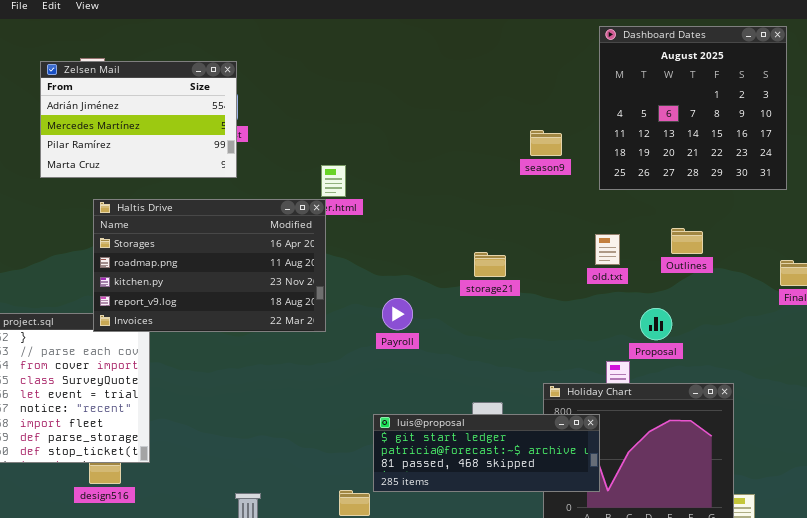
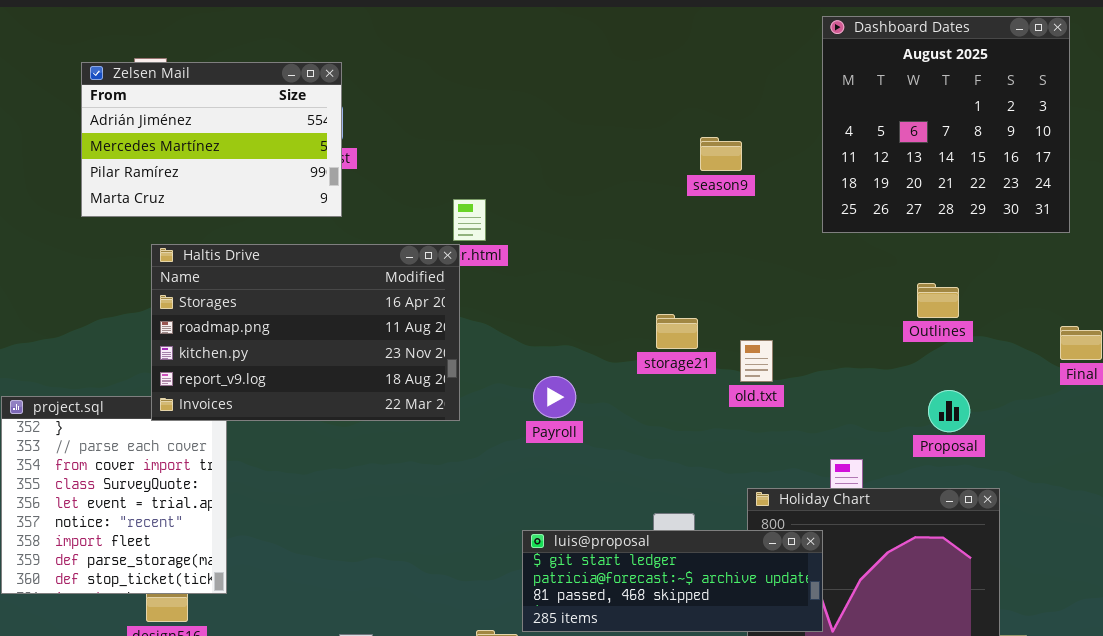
season9: [530,130,562,156] -> [700,137,742,171], moved
old.txt: [595,234,620,265] -> [740,340,773,382], moved
Proposal: [640,308,672,340] -> [928,390,970,432], moved

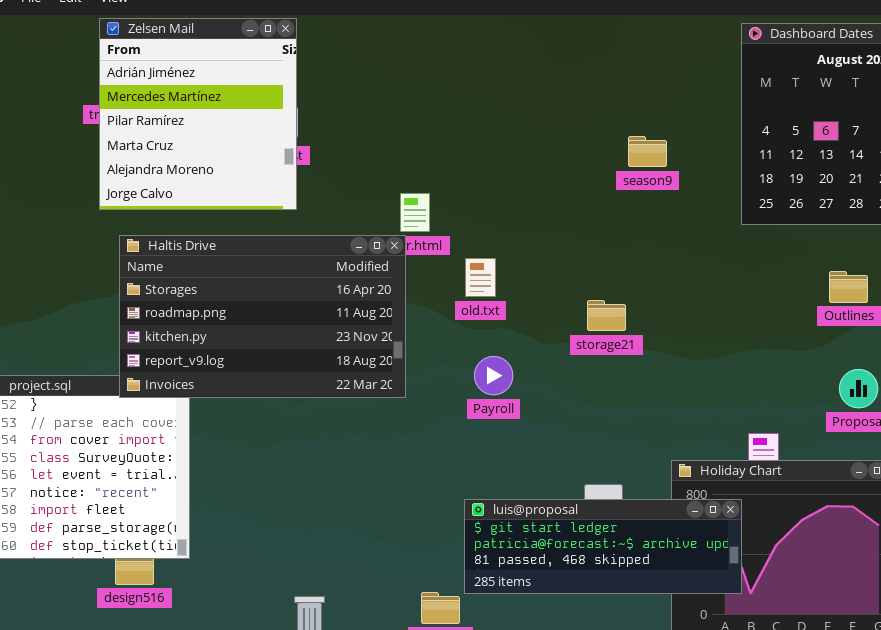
Zelsen Mail: [81,62,342,217] -> [99,18,297,210], resized
old.txt: [740,340,773,382] -> [465,258,496,297], moved

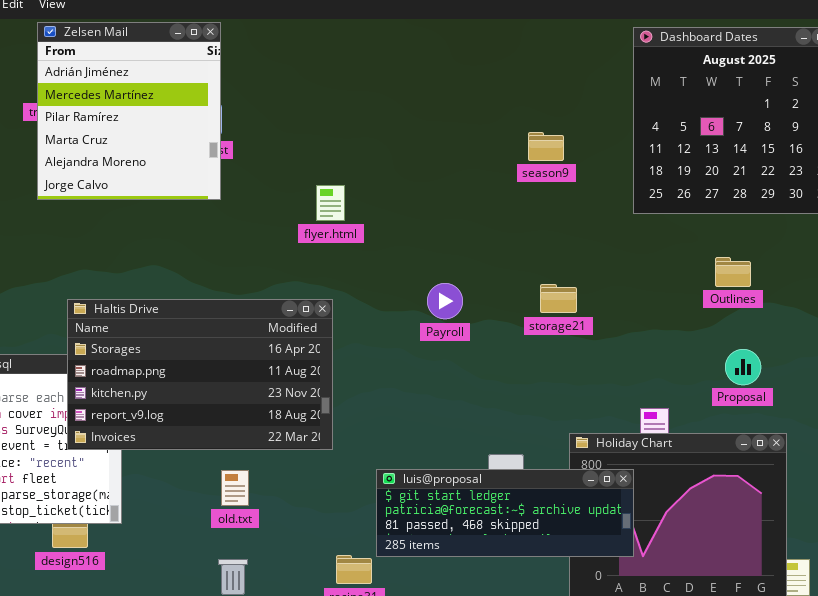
Haltis Drive: [119,235,406,398] -> [67,299,333,450], moved
old.txt: [465,258,496,297] -> [221,470,249,506], moved
storage21: [587,300,626,331] -> [540,284,577,313], moved
Payroll: [474,356,513,395] -> [427,283,463,319], moved

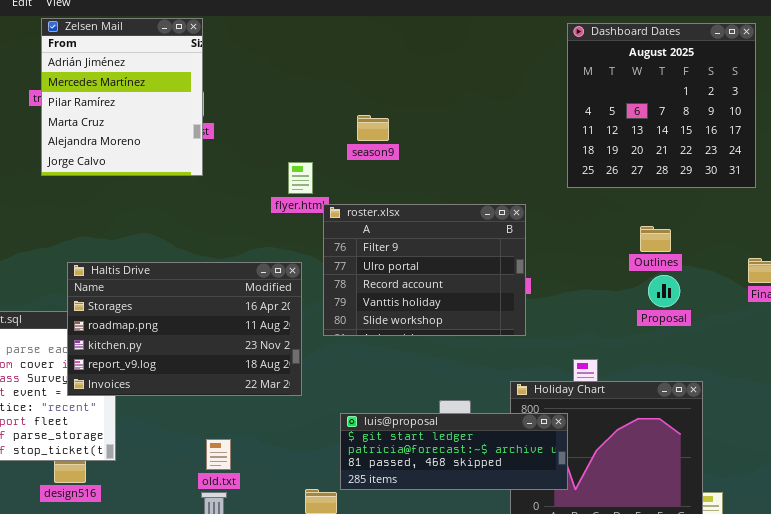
season9: [528,132,564,161] -> [357,115,389,141], moved
roster.xlsx: none -> [323,204,526,336], opened
Proposal: [725,349,761,385] -> [648,275,680,307], moved
old.txt: [221,470,249,506] -> [206,439,231,470], moved

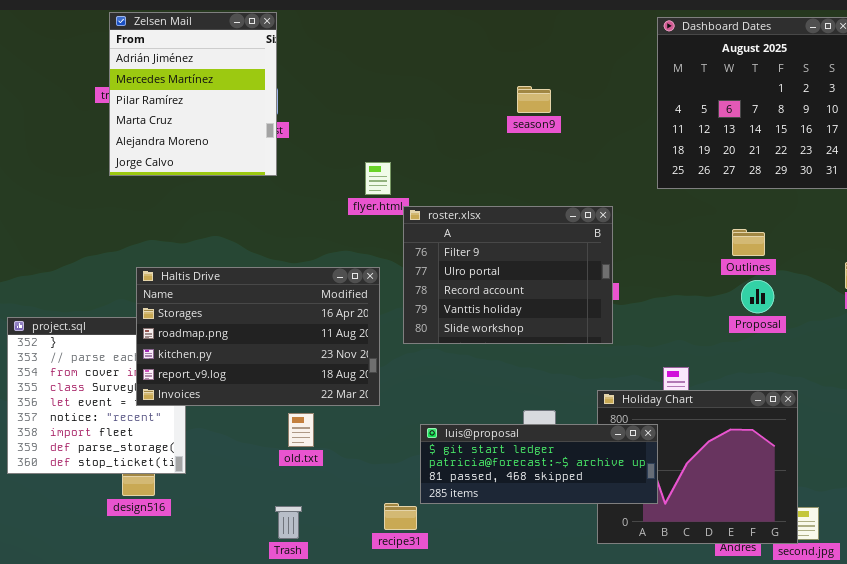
season9: [357,115,389,141] -> [517,86,551,113], moved
old.txt: [206,439,231,470] -> [288,413,314,447], moved

